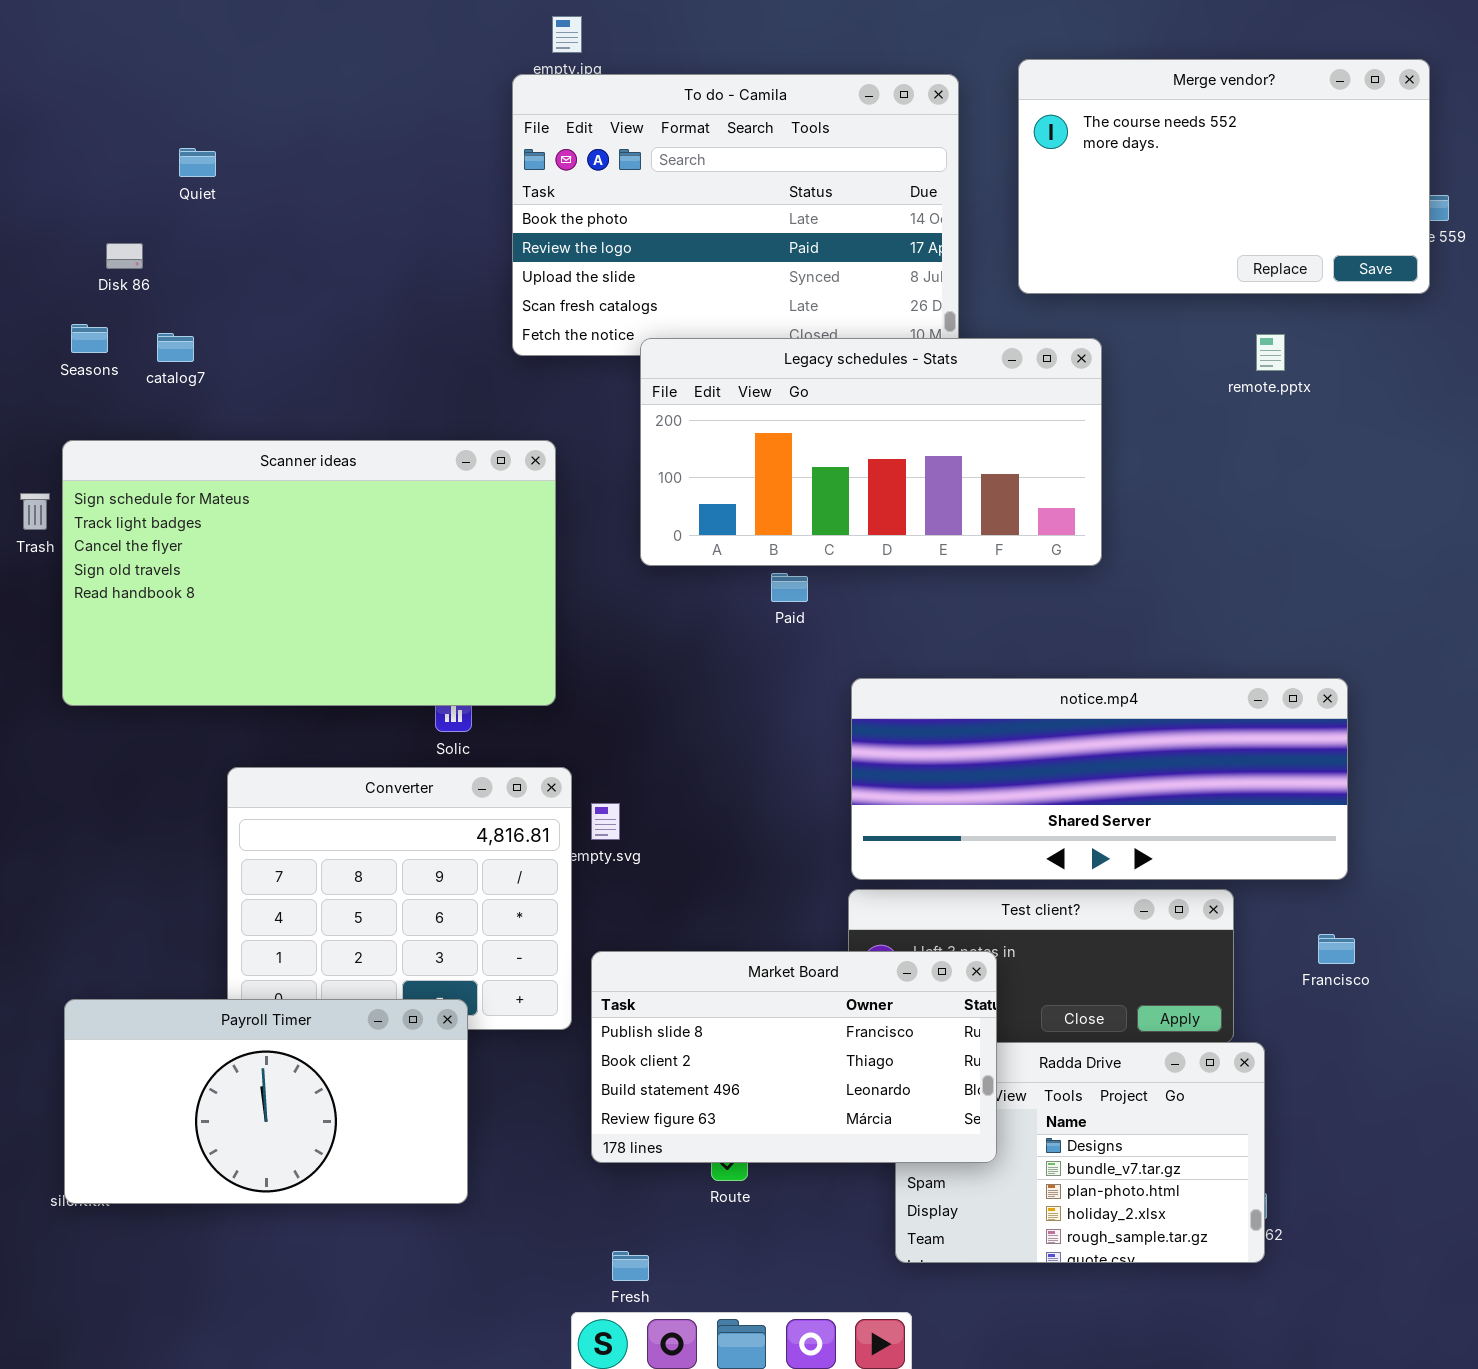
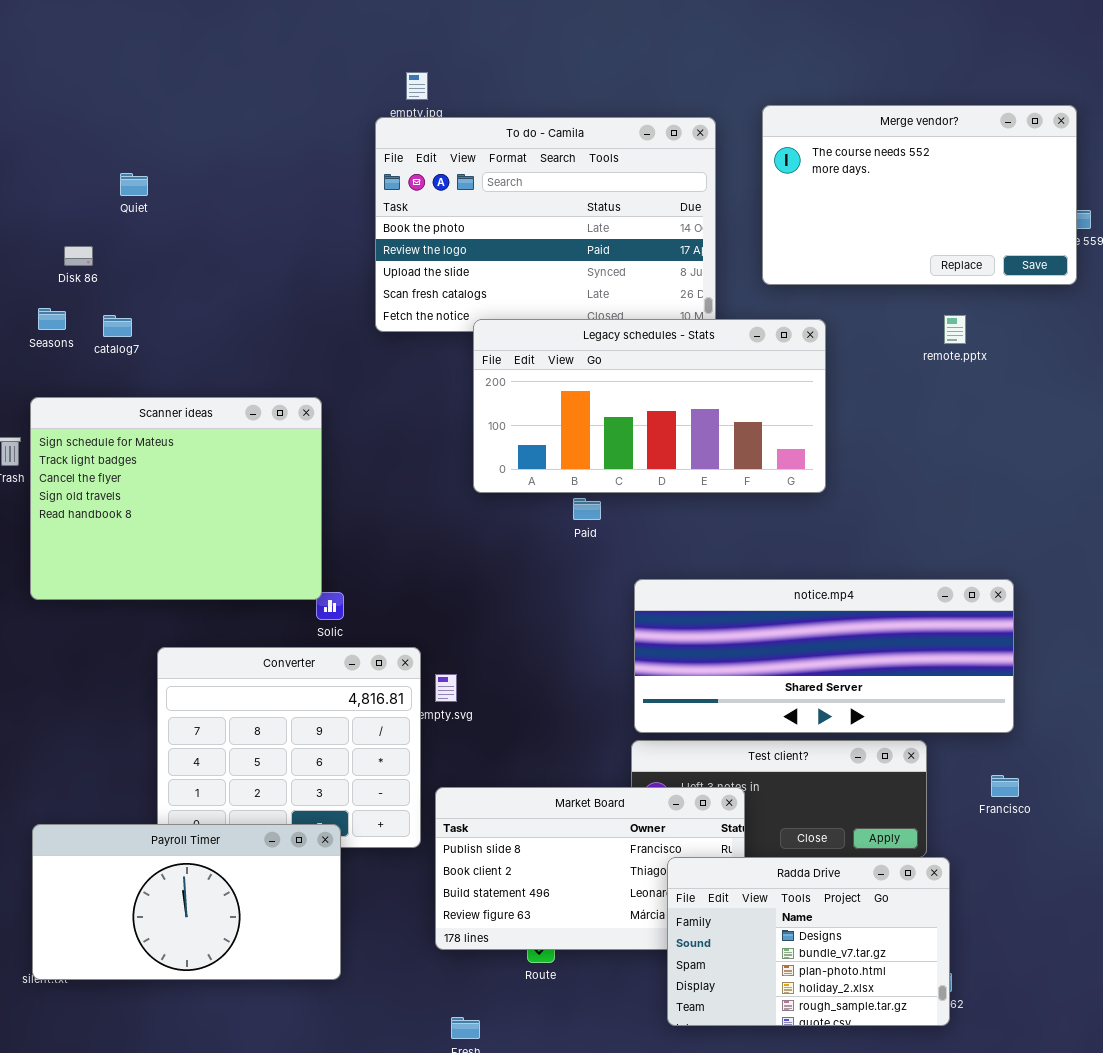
Scanner ideas: [62,440,556,706] -> [30,397,322,600], resized
Radda Drive: [895,1042,1265,1263] -> [667,857,950,1026], raised

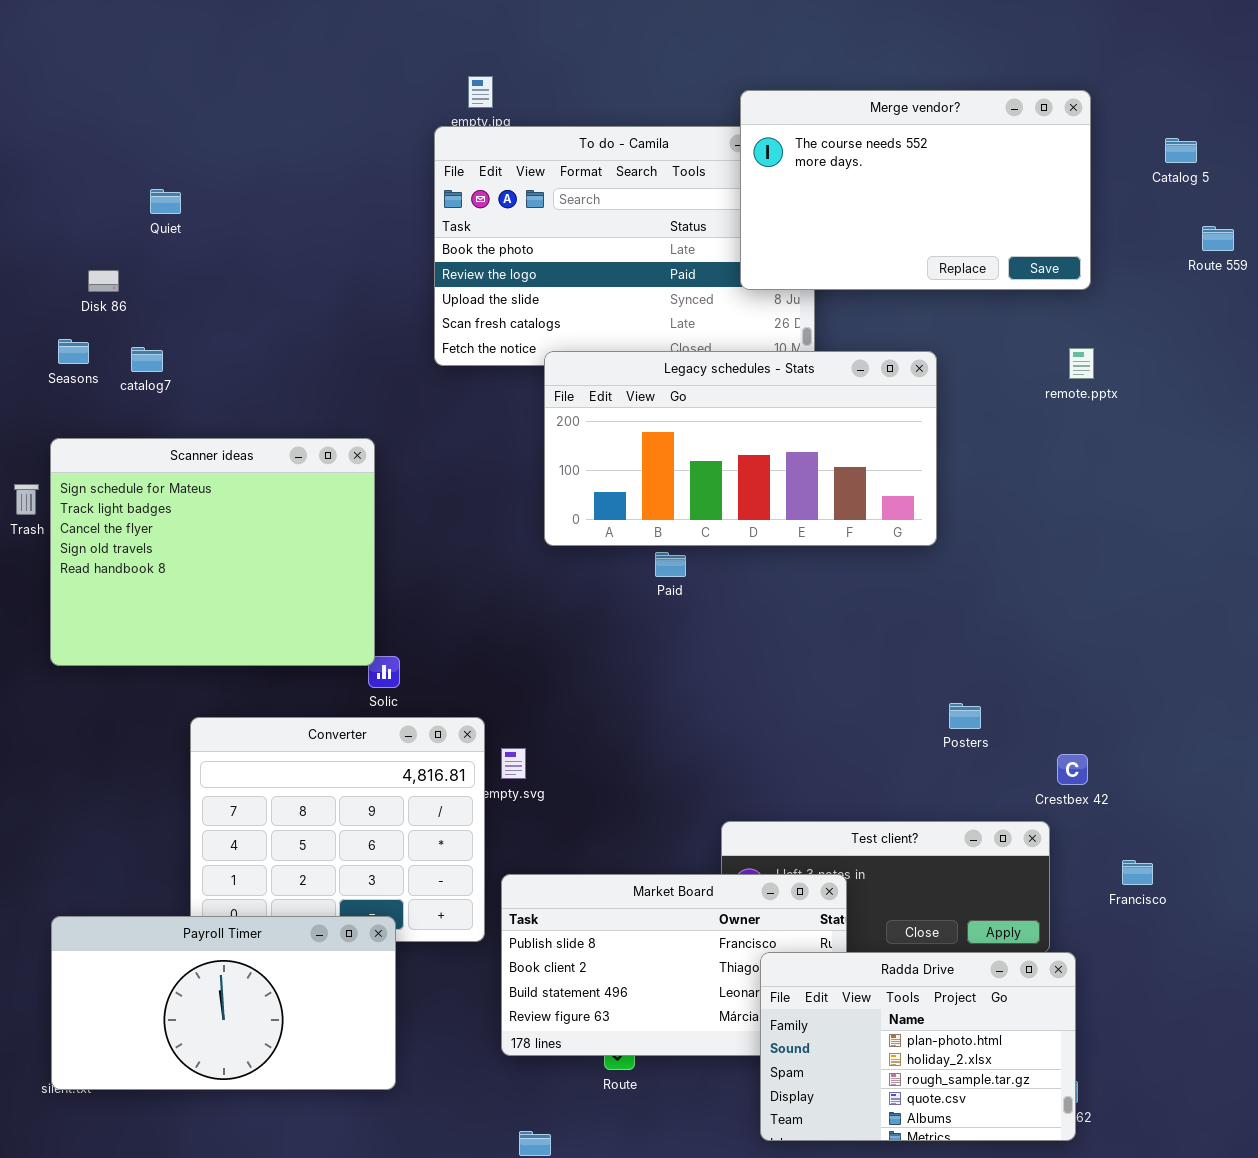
Merge vendor?: [762,105,1077,285] -> [740,90,1091,290], moved
notice.mp4: [634,579,1014,733] -> none, closed
Radda Drive: [667,857,950,1026] -> [760,952,1076,1141], scrolled down 2 rows

